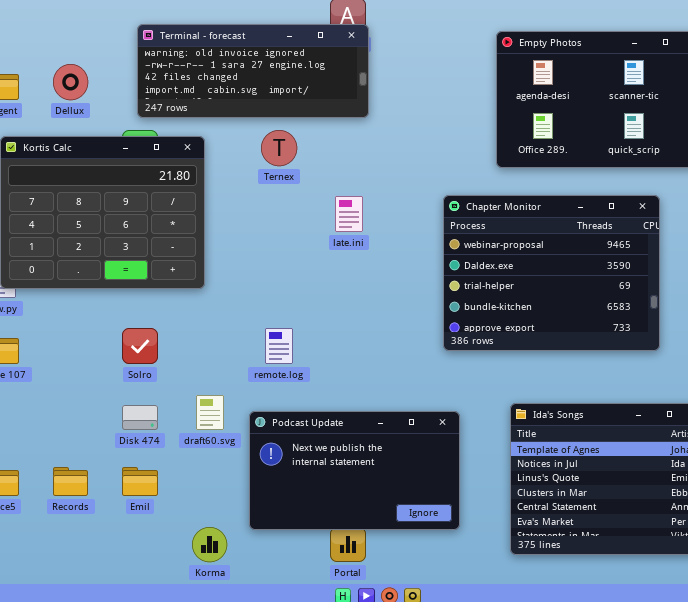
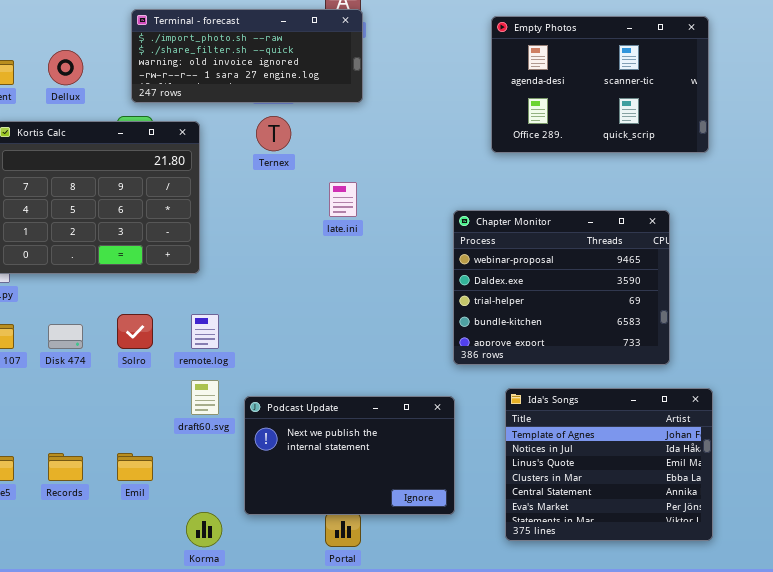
Terminal - forecast: [137,24,369,118] -> [131,9,363,103], scrolled up 2 rows
Chapter Monitor: [443,195,660,351] -> [453,210,670,365], moved
remote.log: [265,328,293,364] -> [191,314,219,349], moved
Disk 474: [122,405,158,430] -> [48,324,83,349], moved

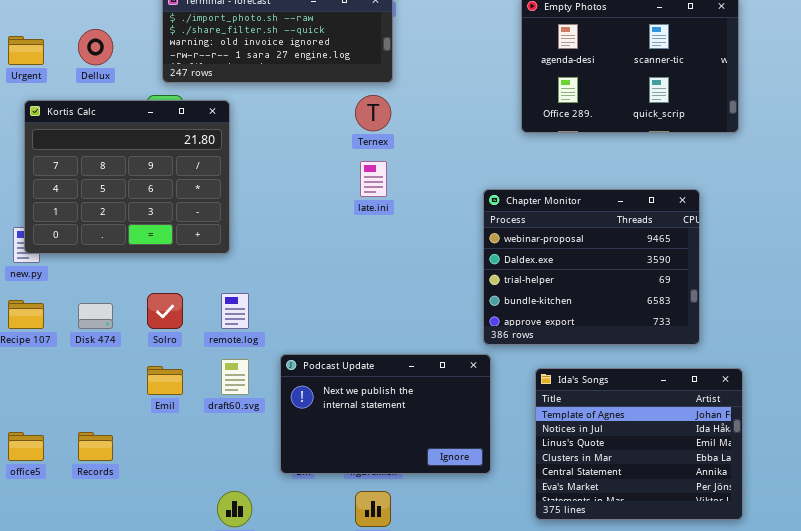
Ternex: [256,116,291,151] -> [355,95,391,131], moved
Podcast Update: [244,396,455,515] -> [280,354,491,474], moved
Emil: [117,453,153,481] -> [147,366,183,395], moved

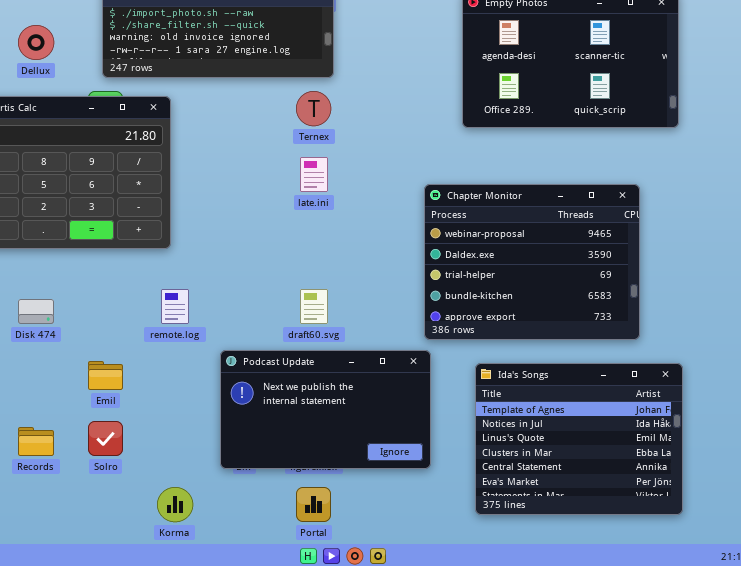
Solro: [147,293,183,329] -> [88,421,123,456], moved
draft60.svg: [221,359,249,395] -> [300,289,328,324], moved

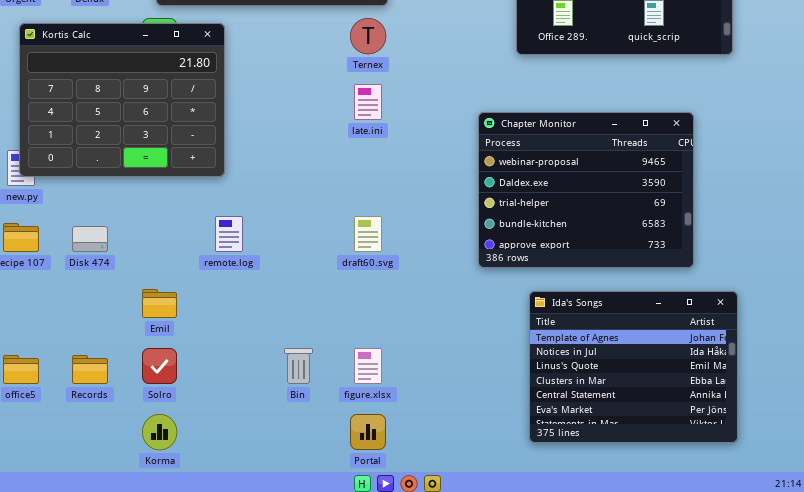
Podcast Update: [220,350,431,469] -> none, closed
Korma: [157,487,193,522] -> [142,414,177,450], moved

